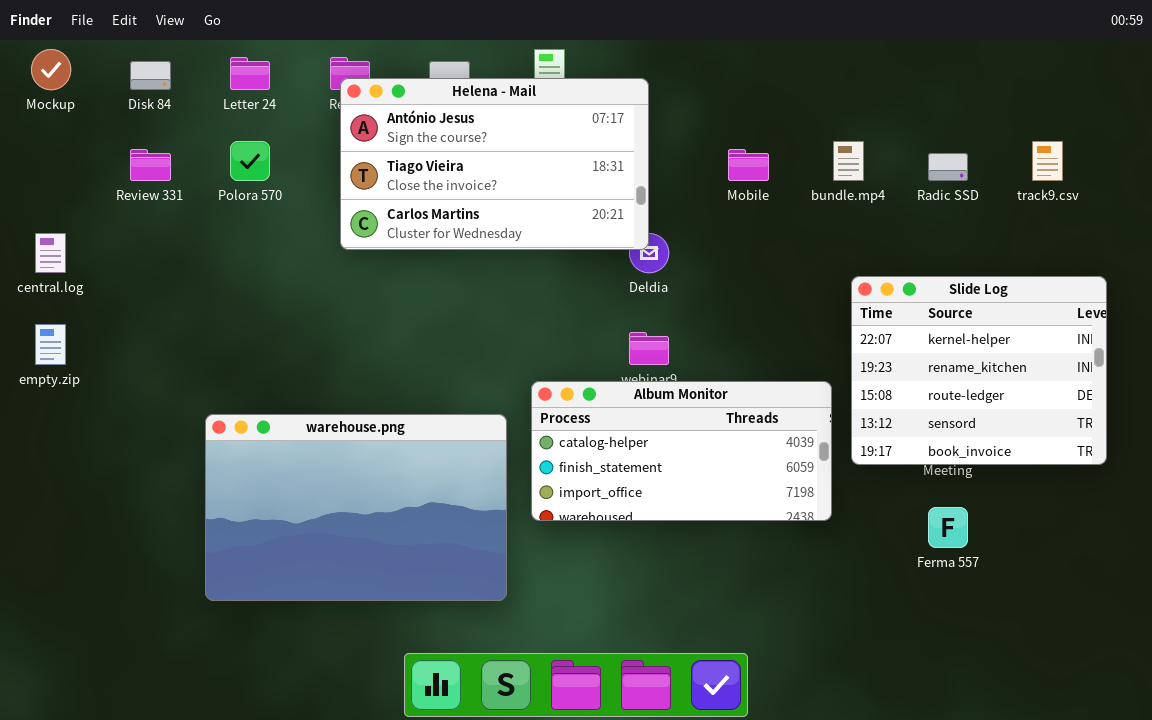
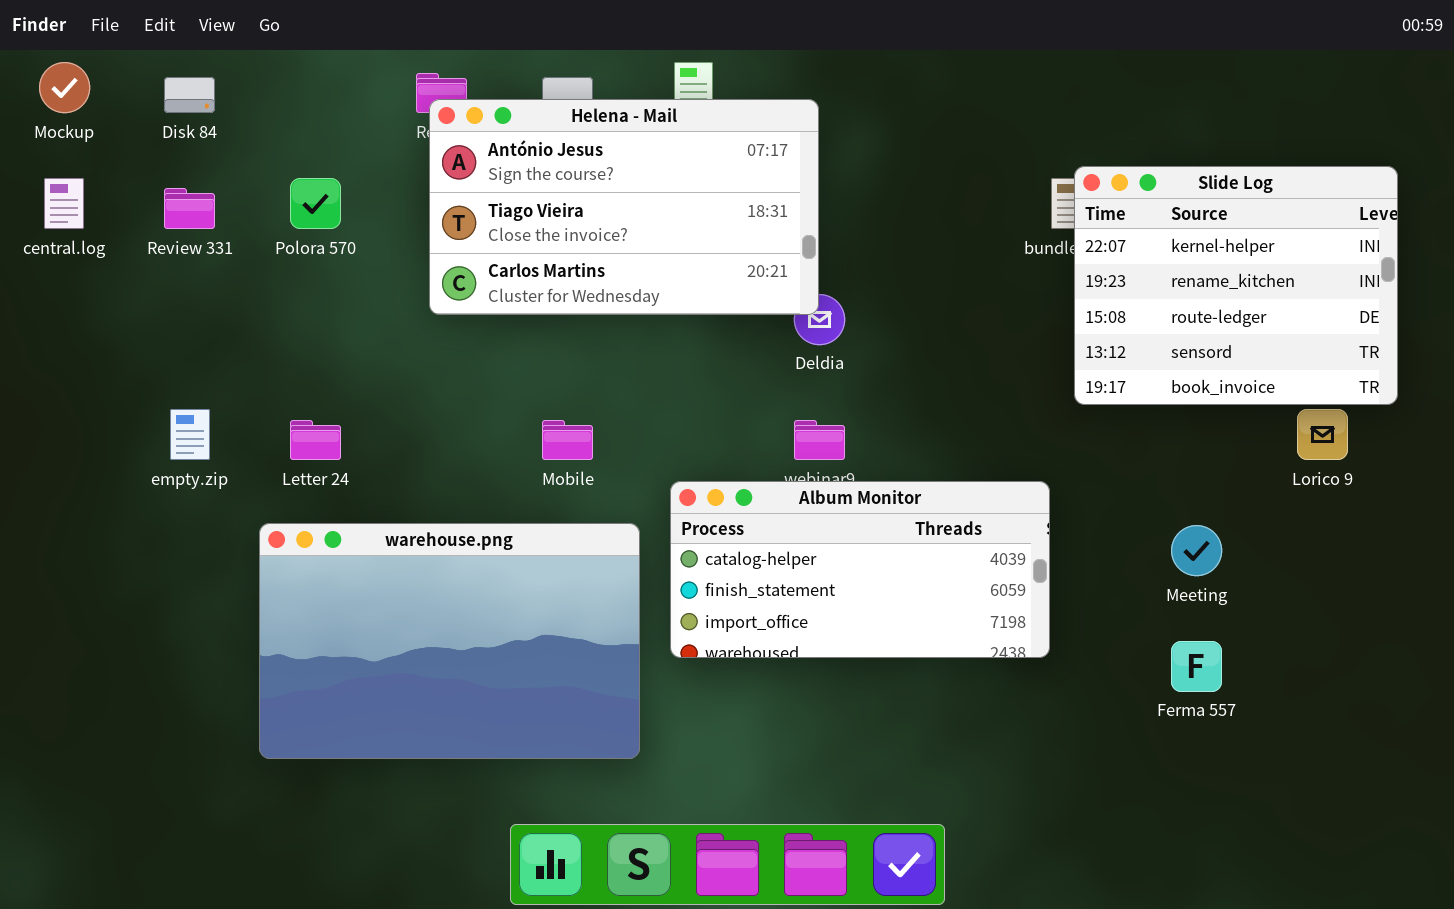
Letter 24: [230,57,270,90] -> [290,420,341,460], moved
Mobile: [728,149,769,181] -> [542,420,593,460], moved
central.log: [35,233,66,273] -> [44,178,84,229], moved
Slide Log: [851,276,1107,465] -> [1074,166,1398,405], moved
empty.zip: [35,324,66,365] -> [170,409,210,460], moved

